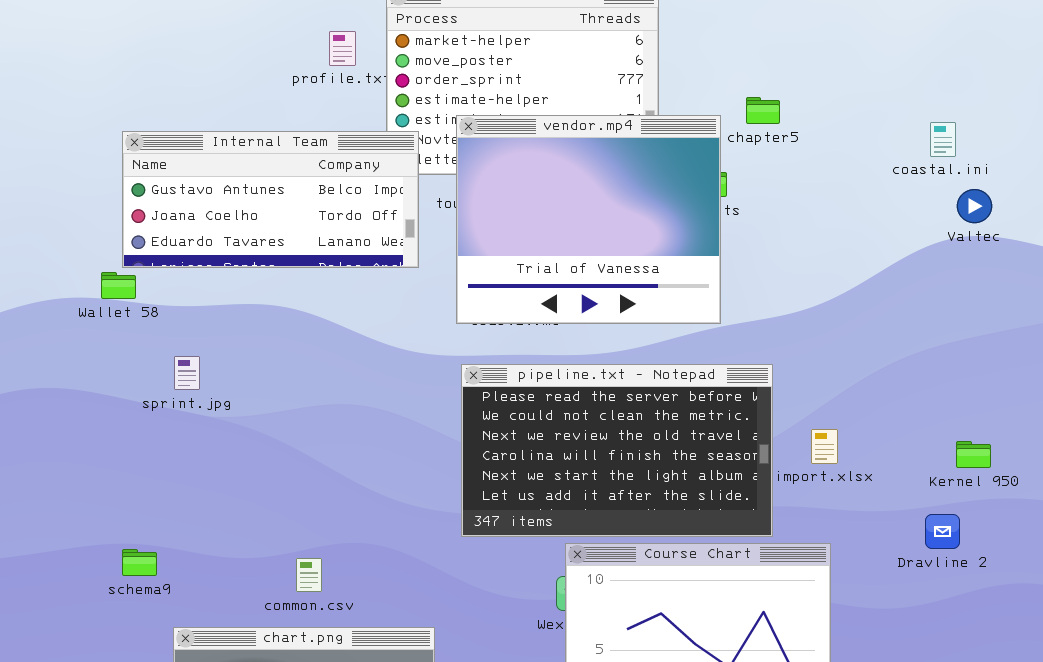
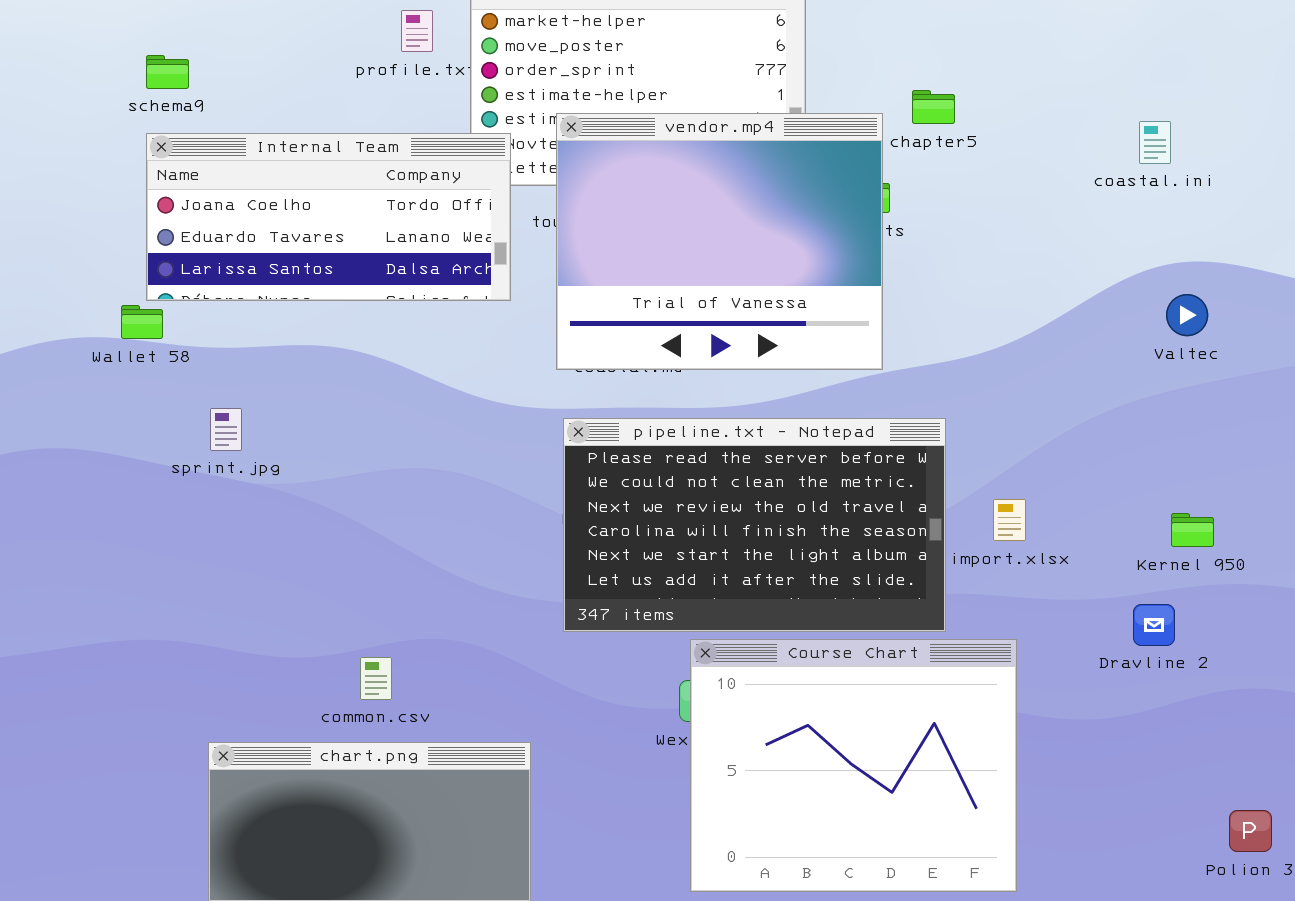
Internal Team: [122,131,419,268] -> [146,133,511,301], scrolled down 1 row
Valtec: [957,189,992,223] -> [1166,294,1208,336], moved
schema9: [122,549,157,576] -> [146,55,189,89], moved

